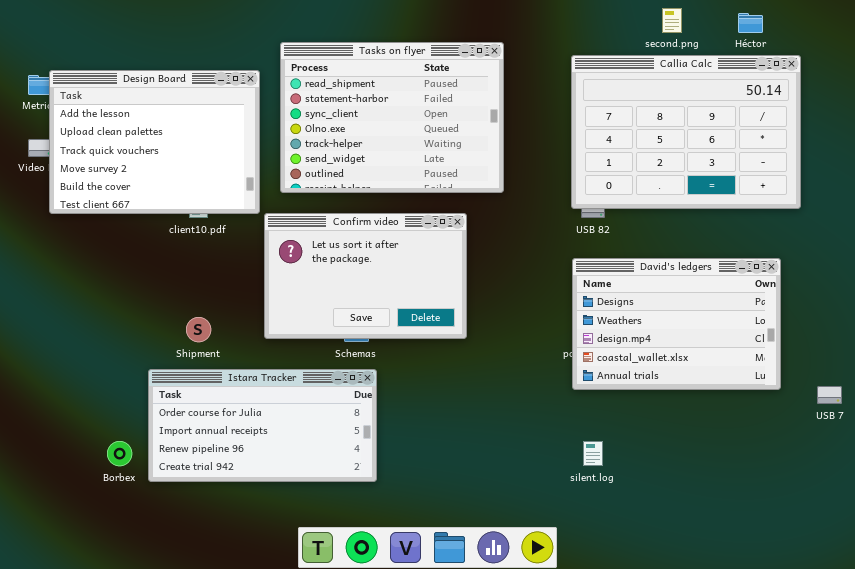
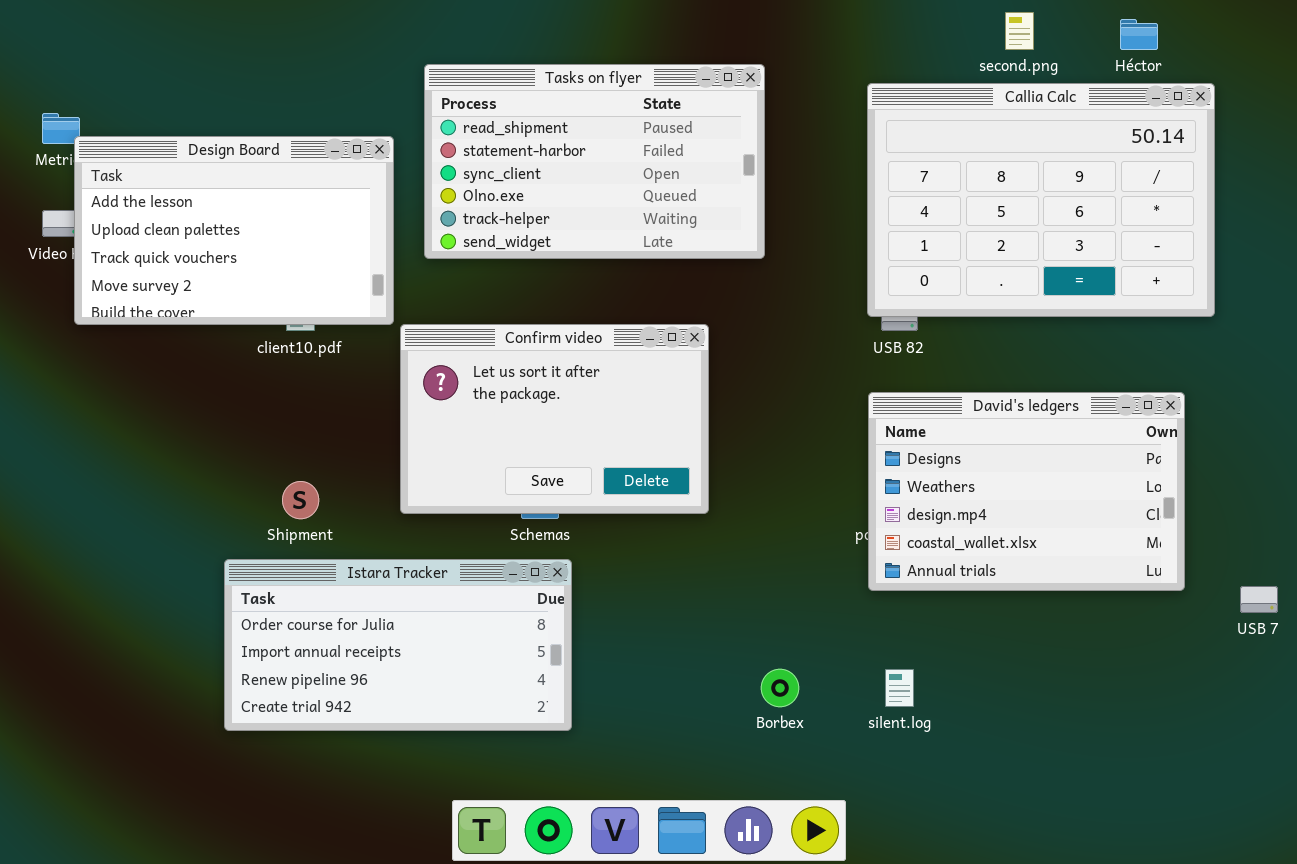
Tasks on flyer: [280,42,504,193] -> [424,64,765,259], resized
Design Board: [49,70,260,214] -> [74,136,394,325], resized
Borbex: [107,441,132,466] -> [761,669,799,707], moved

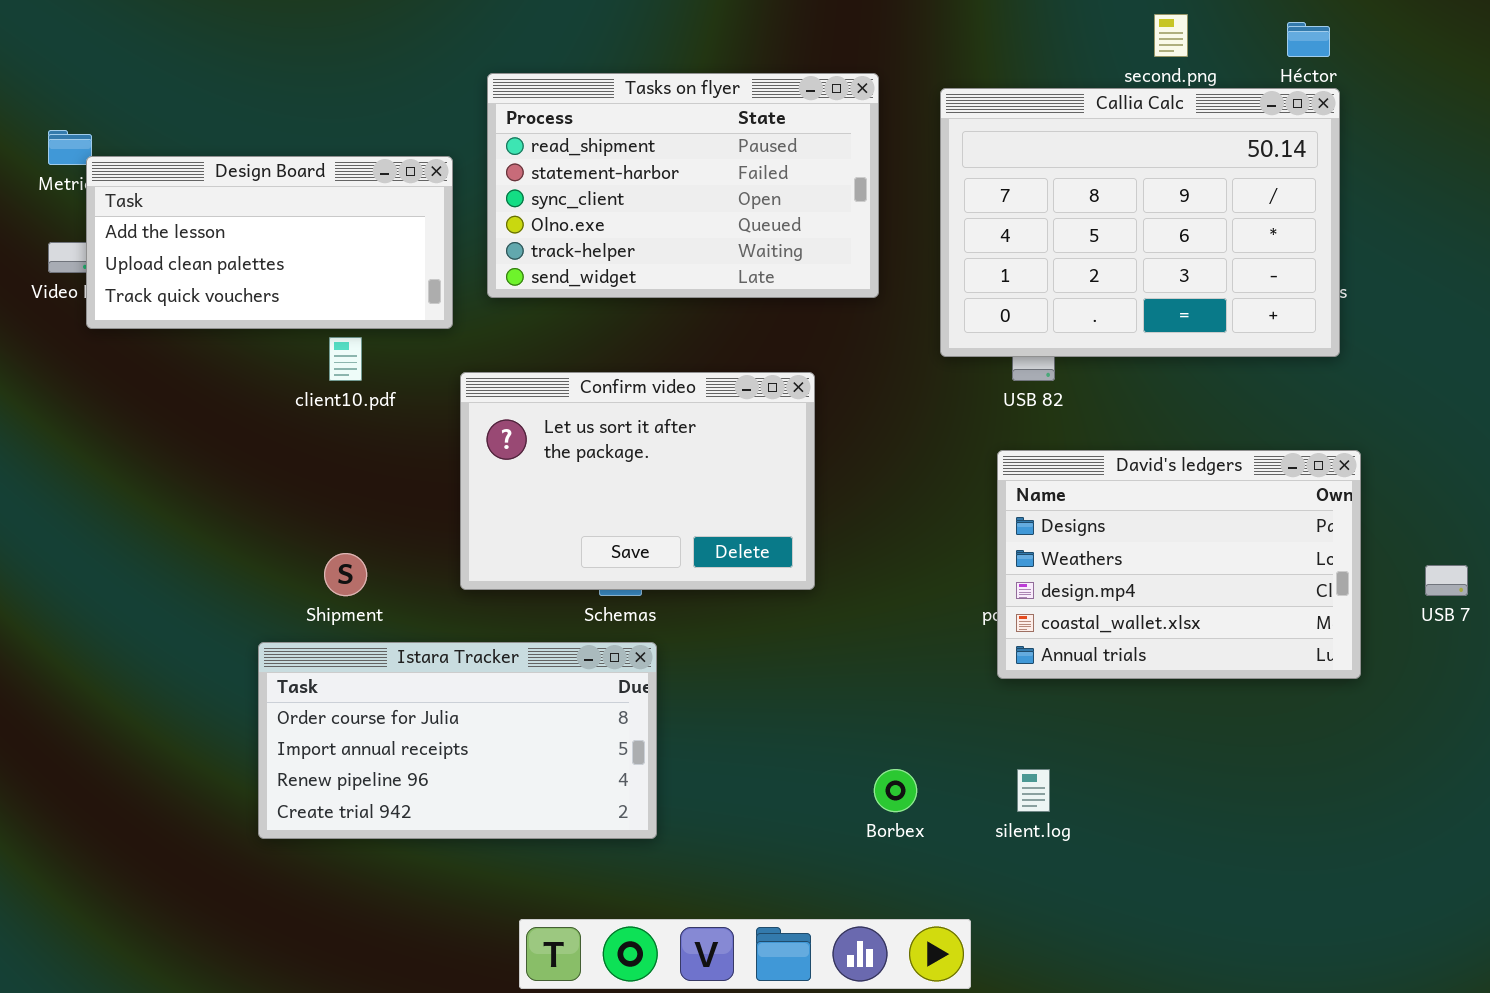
Callia Calc: [867,83,1215,317] -> [940,88,1340,357], moved
Design Board: [74,136,394,325] -> [86,156,453,329], resized
USB 7: [1240,586,1278,613] -> [1425,565,1468,596], moved

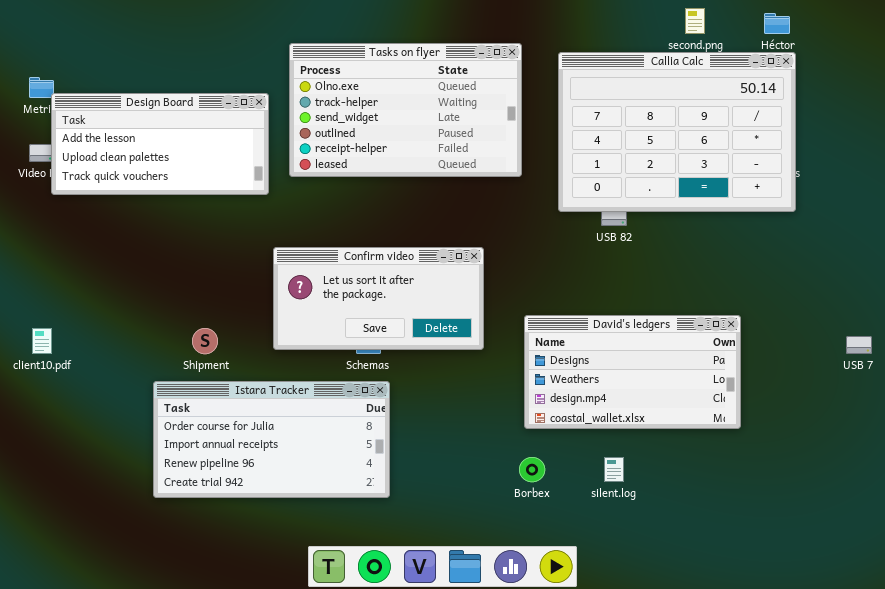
Tasks on flyer: [487,73,879,298] -> [289,43,522,177], scrolled down 3 rows
client10.pdf: [329,337,362,381] -> [32,328,52,354], moved
Confirm video: [460,372,815,590] -> [273,247,484,350], resized
David's ledgers: [997,450,1361,679] -> [524,315,741,429], moved, resized

